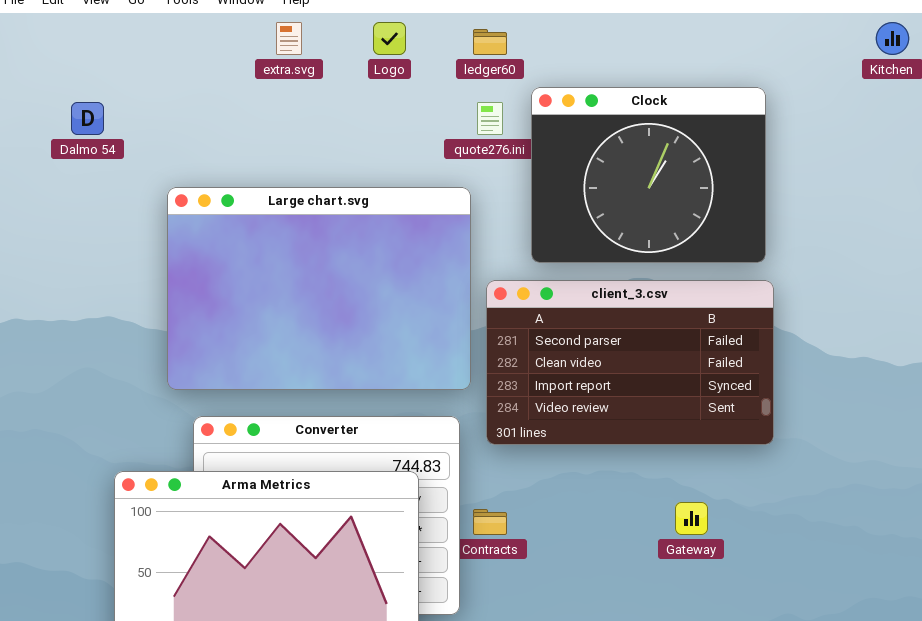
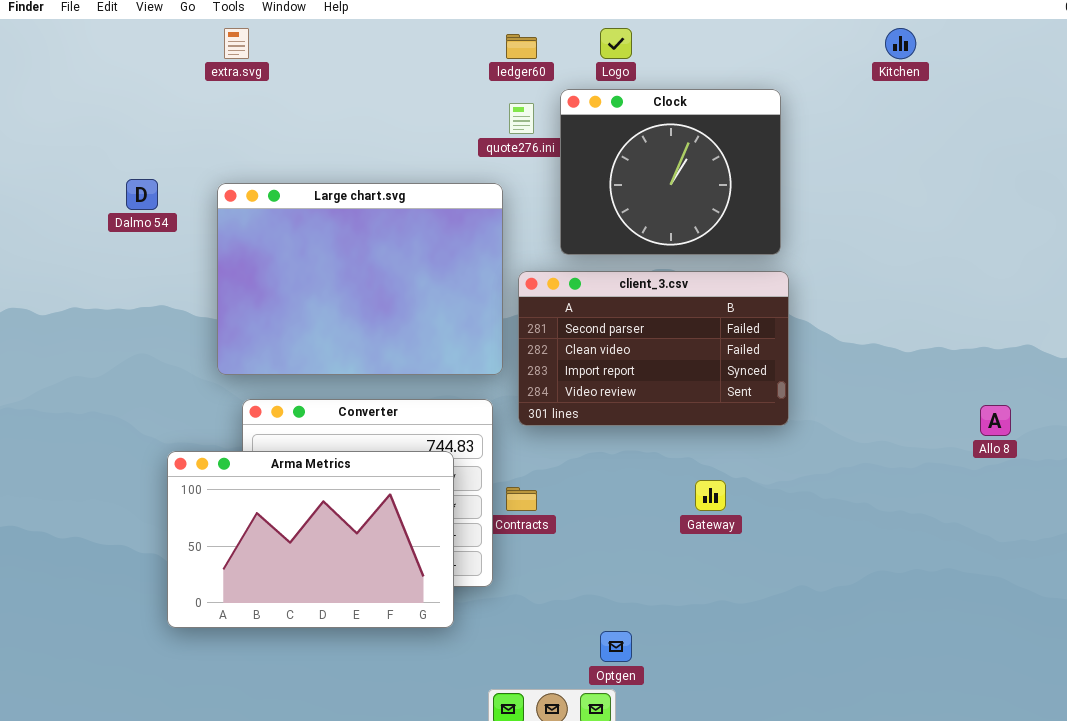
extra.svg: [276,22,302,55] -> [224,28,249,59], moved
Logo: [373,22,406,55] -> [600,28,632,59], moved
Dalmo 54: [71,102,104,135] -> [126,179,158,210], moved

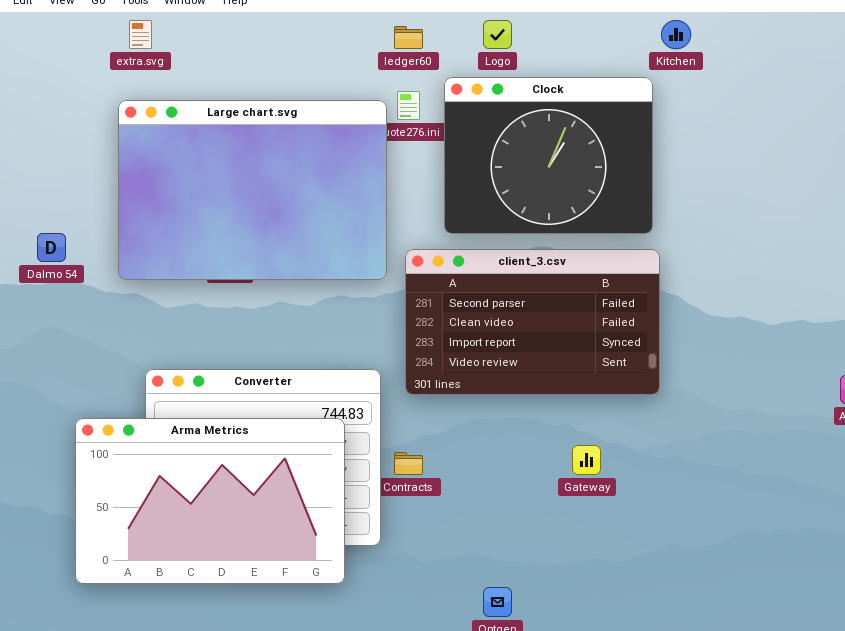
Kitchen: [885,28,916,59] -> [661,20,691,49], moved
Dalmo 54: [126,179,158,210] -> [37,233,66,262], moved
Large chart.svg: [217,183,503,375] -> [118,100,387,280], moved

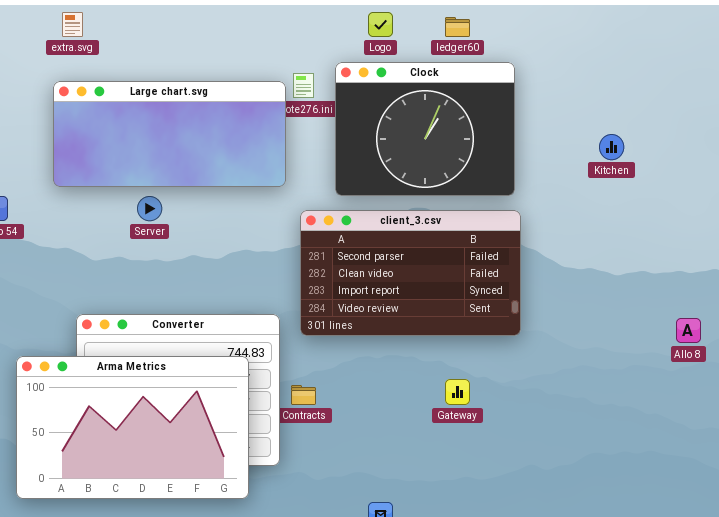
Kitchen: [661,20,691,49] -> [599,134,624,160], moved
ledger60: [394,26,423,49] -> [445,17,470,37], moved
Large chart.svg: [118,100,387,280] -> [53,81,286,187], resized

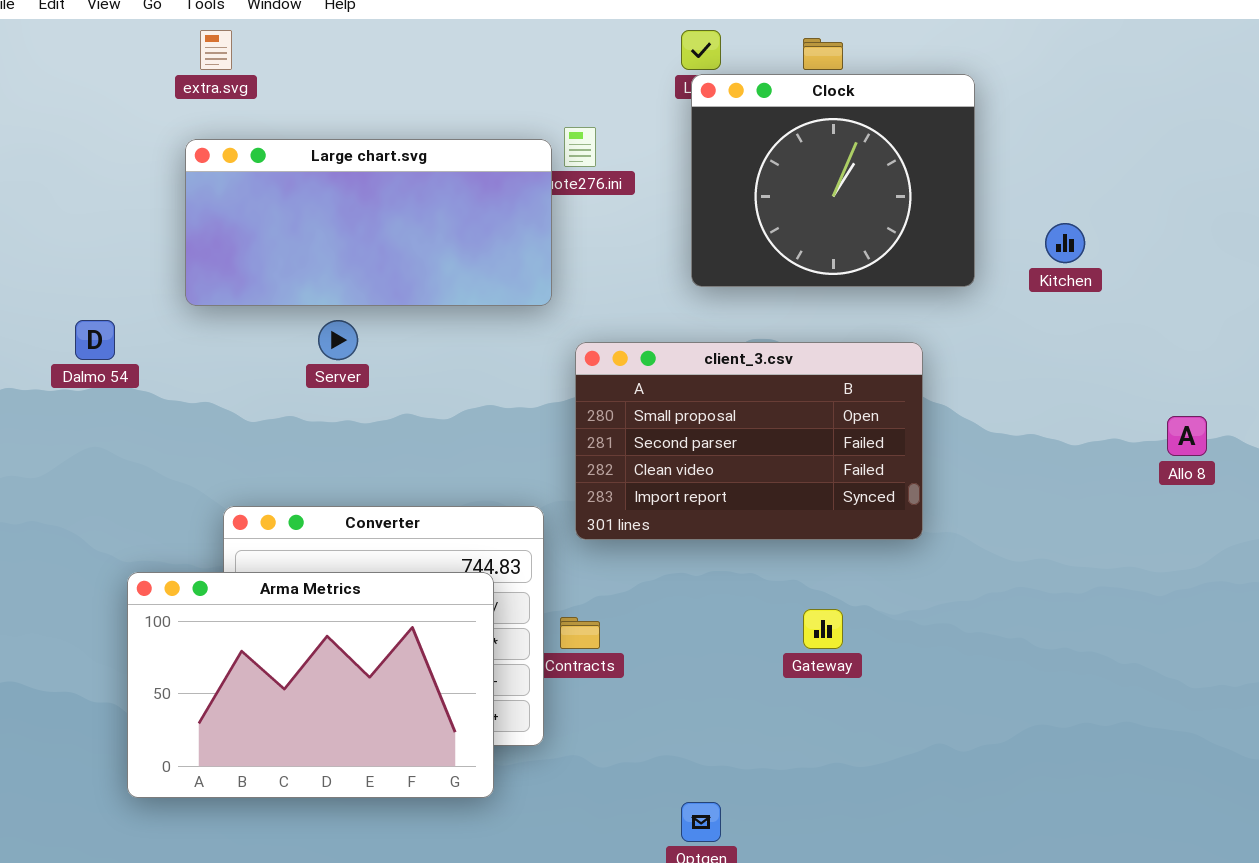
Clock: [335,62,515,196] -> [691,74,975,287], moved
client_3.csv: [300,210,521,336] -> [575,342,923,540], scrolled up 1 row
Allo 8: [676,318,701,343] -> [1167,416,1207,456], moved

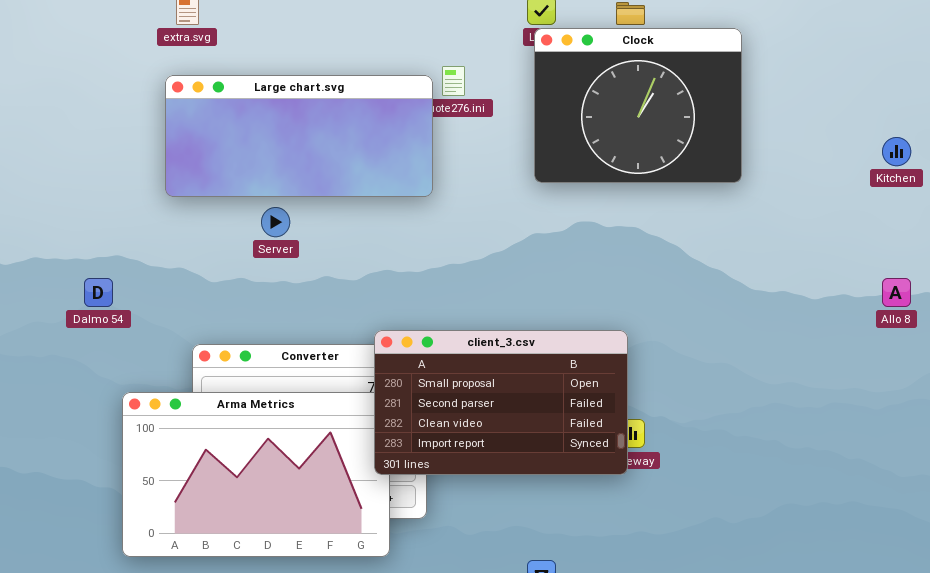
Kitchen: [1045,223,1085,263] -> [882,137,911,166], moved
Dalmo 54: [75,320,115,360] -> [84,278,113,307], moved
client_3.csv: [575,342,923,540] -> [374,330,628,475], moved

